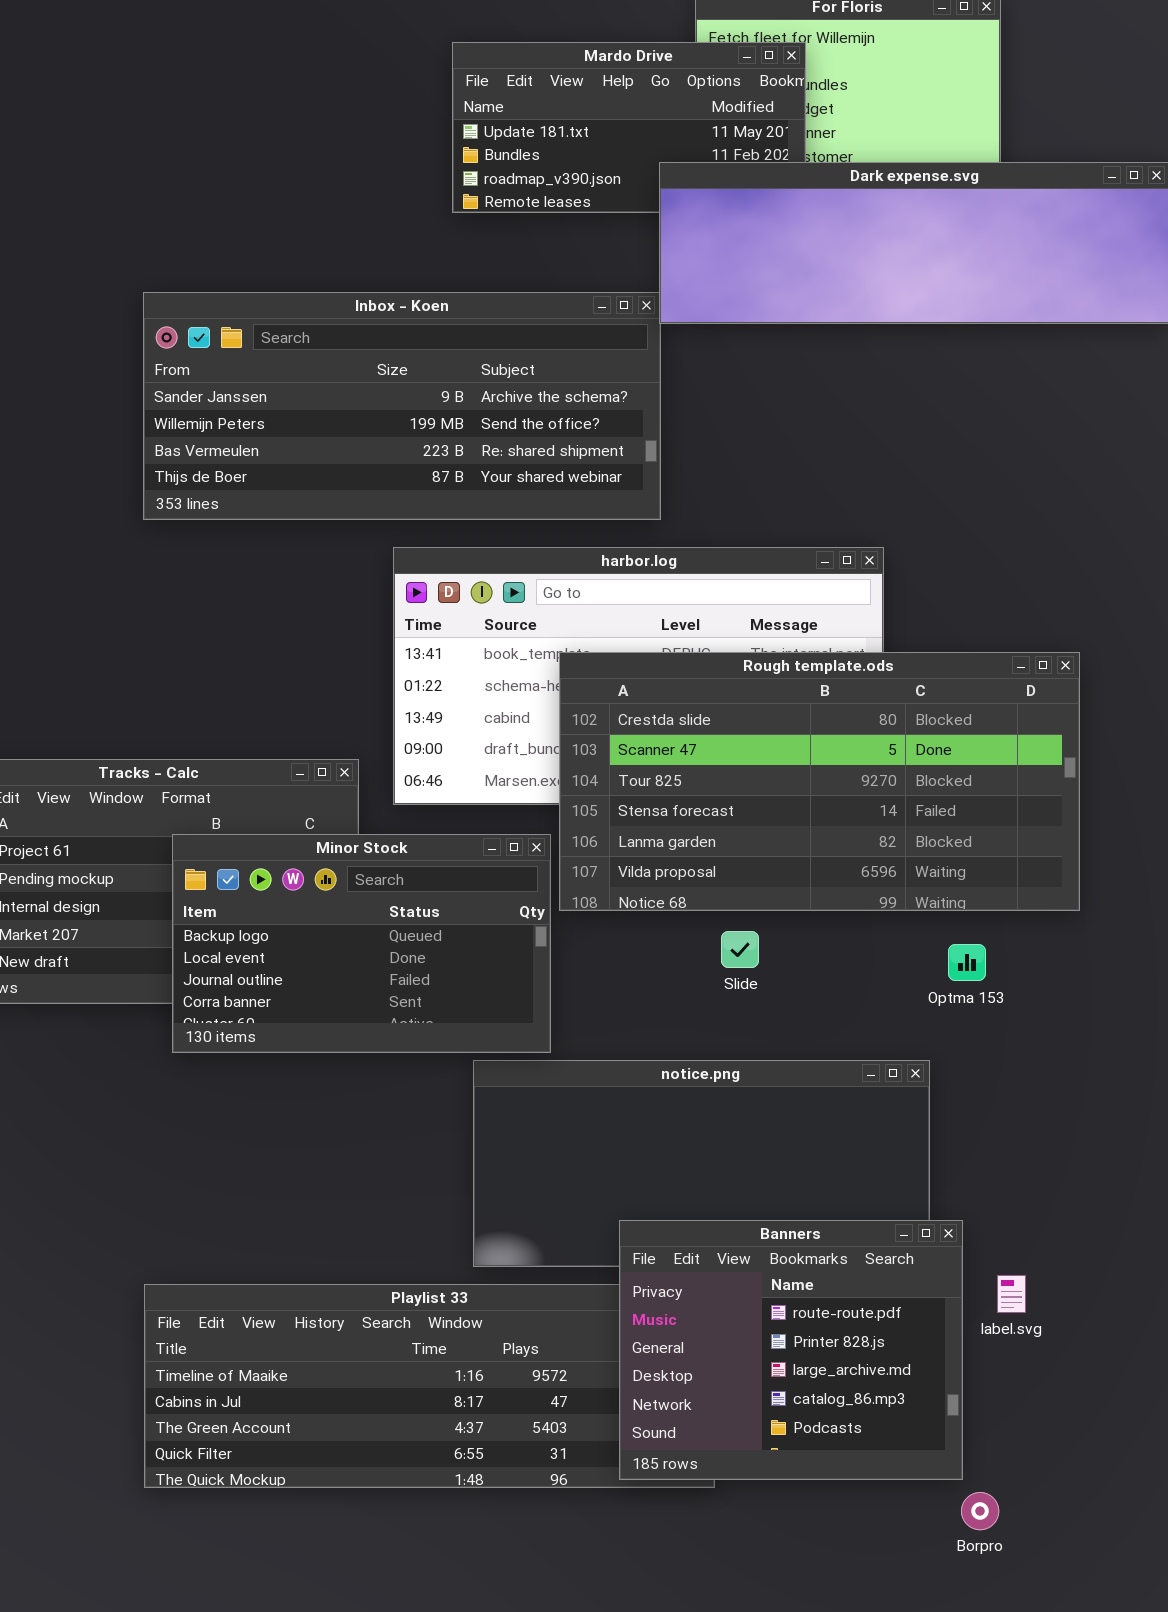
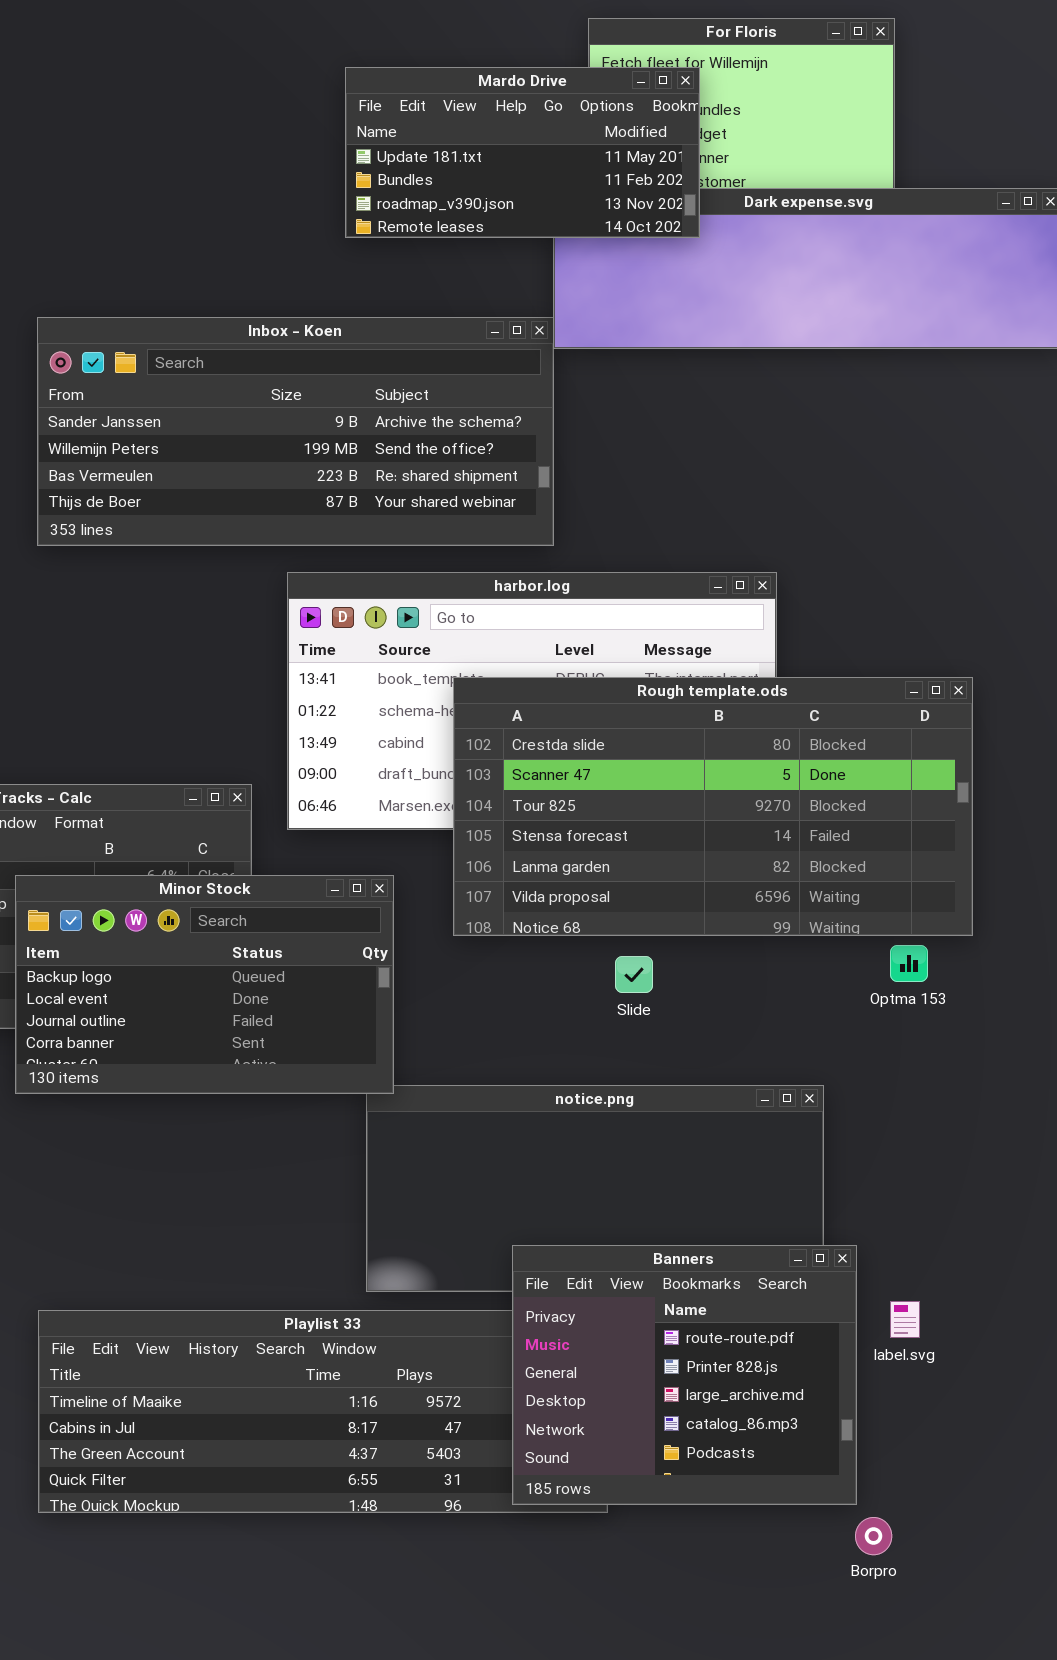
Mardo Drive: [452,42,806,213] -> [345,67,700,238], raised
Minor Stock: [172,834,551,1053] -> [15,875,394,1094], moved
Optma 153: [948,944,986,981] -> [890,945,928,982], moved

